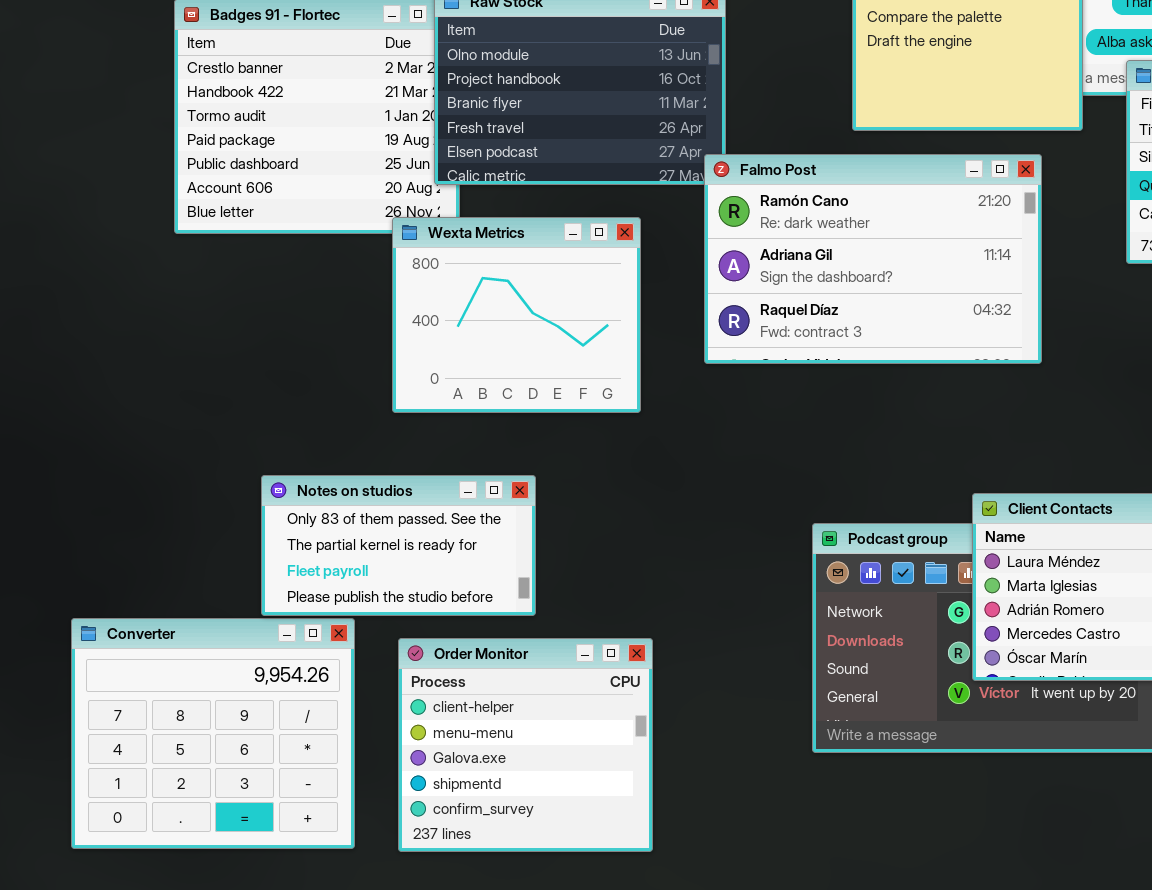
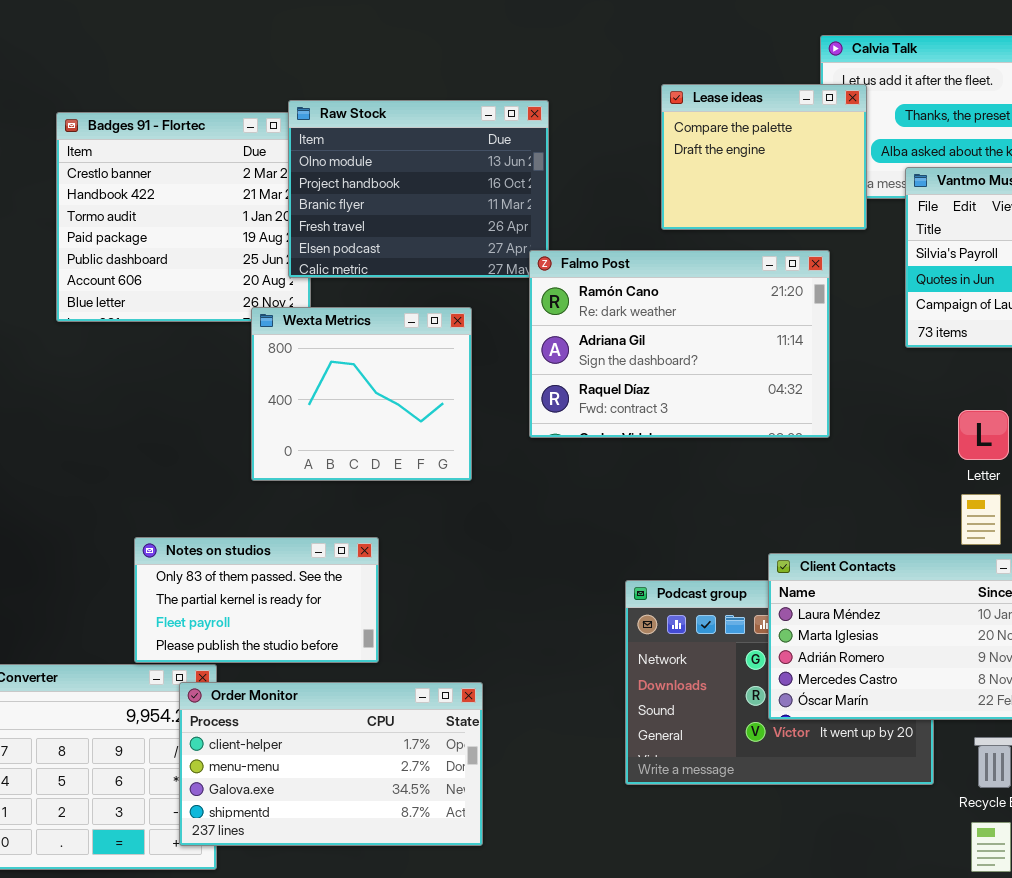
Order Monitor: [398,638,653,852] -> [179,682,483,846], resized

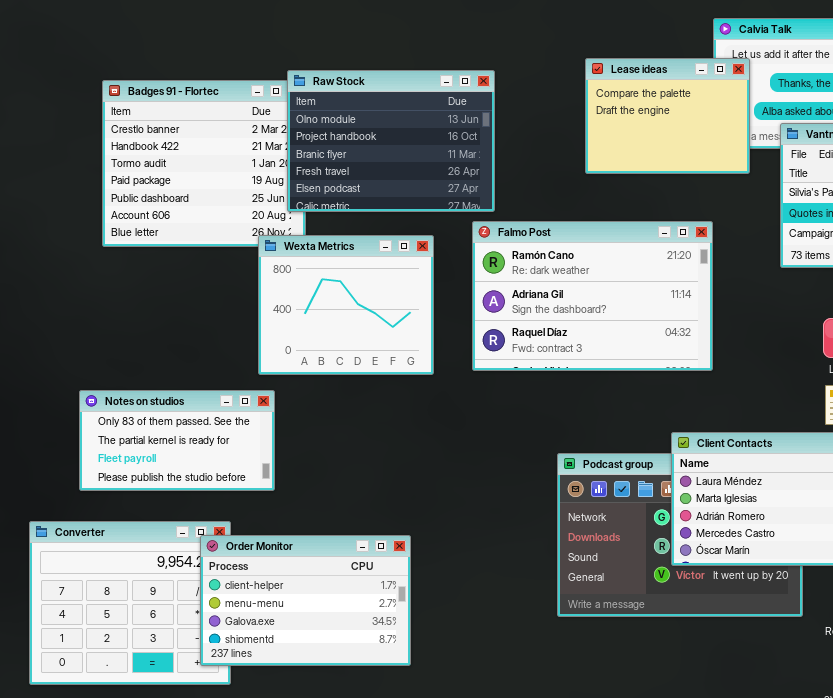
Falmo Post: [529,250,830,438] -> [472,221,713,371], moved
Notes on studios: [134,537,379,663] -> [79,390,275,491], moved
Order Monitor: [179,682,483,846] -> [200,535,411,666], resized

